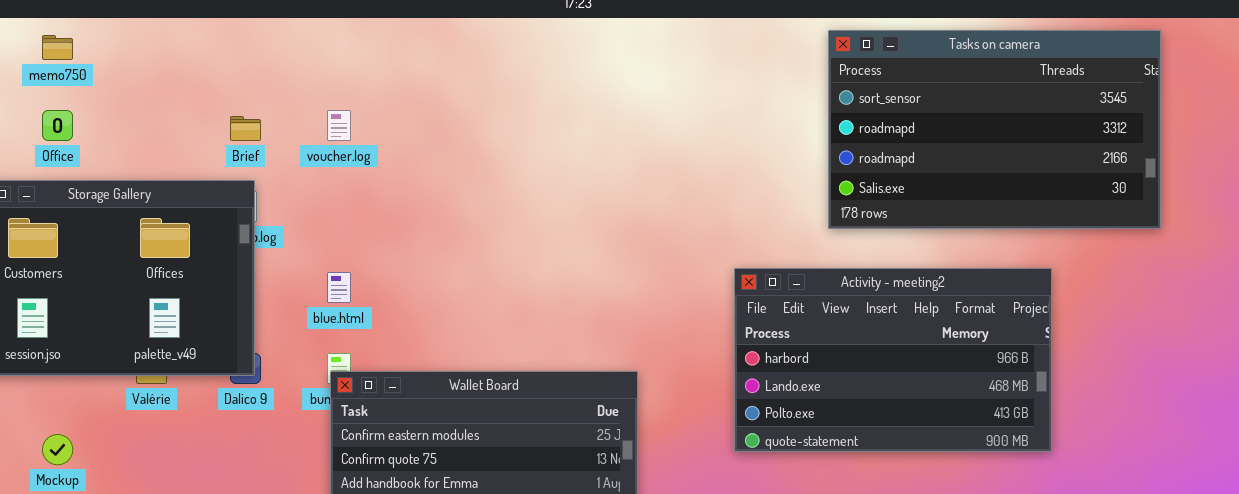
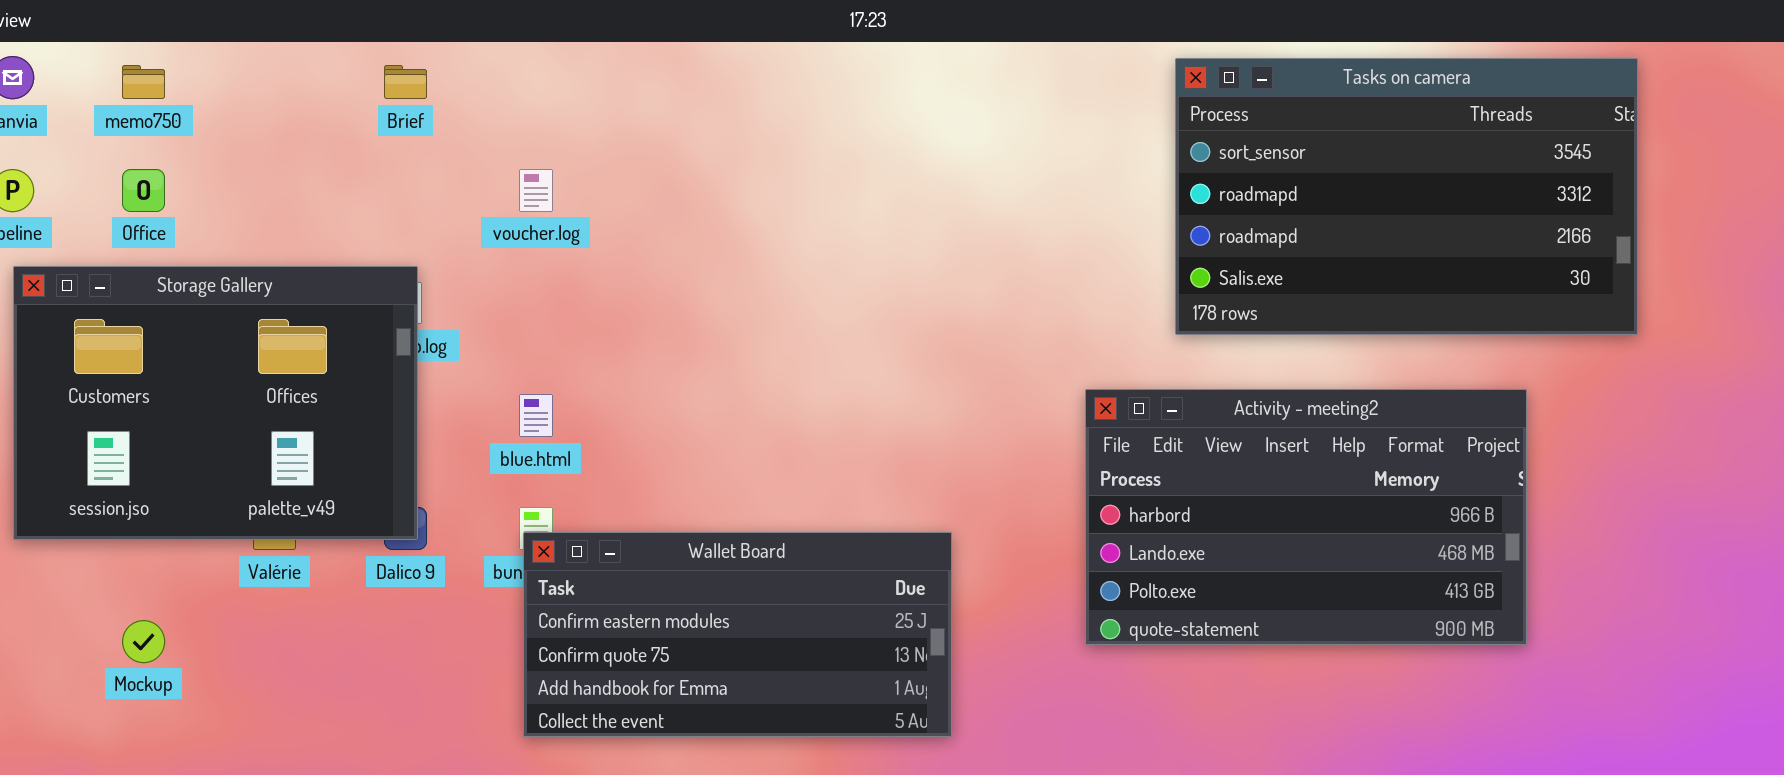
Tasks on camera: [828,30,1161,229] -> [1175,58,1638,335], moved
Brief: [230,116,261,141] -> [384,65,427,99], moved

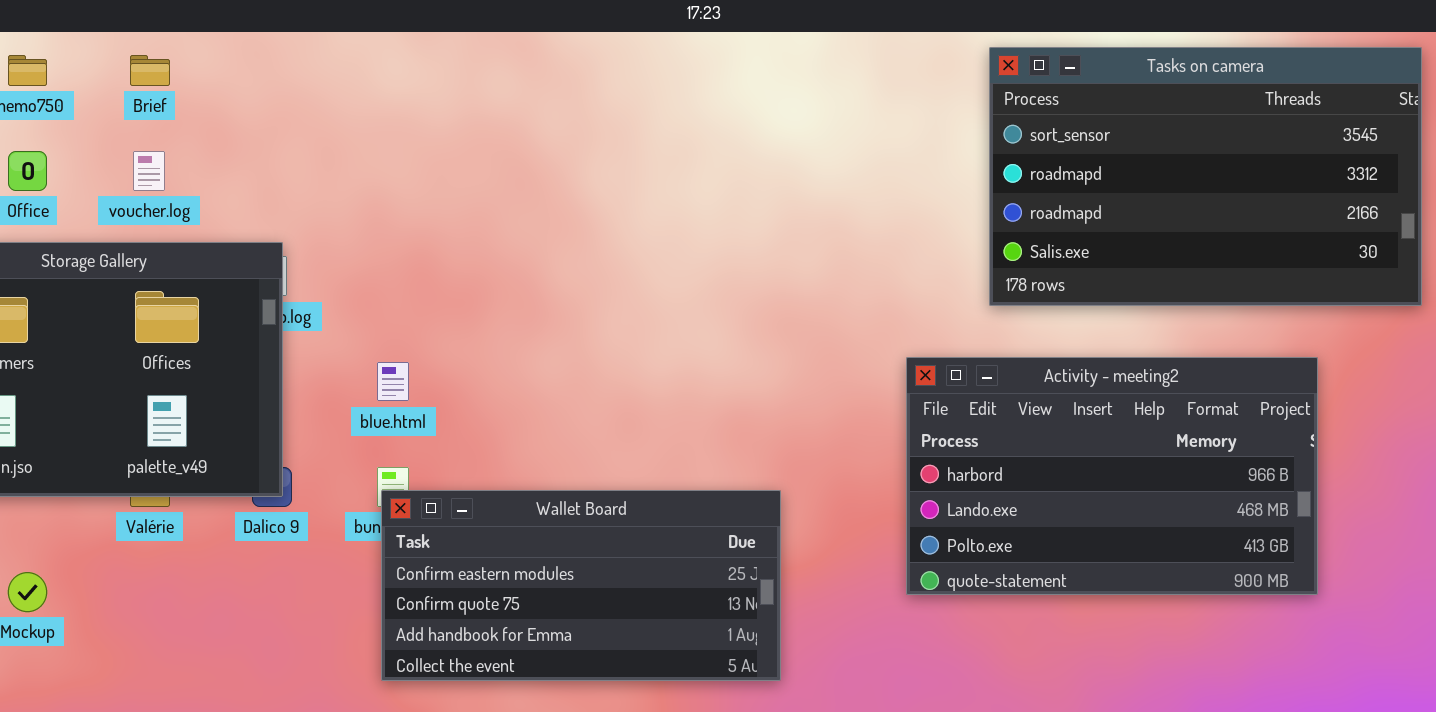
Brief: [384,65,427,99] -> [130,55,170,86], moved
voucher.log: [519,169,553,212] -> [133,151,165,191], moved

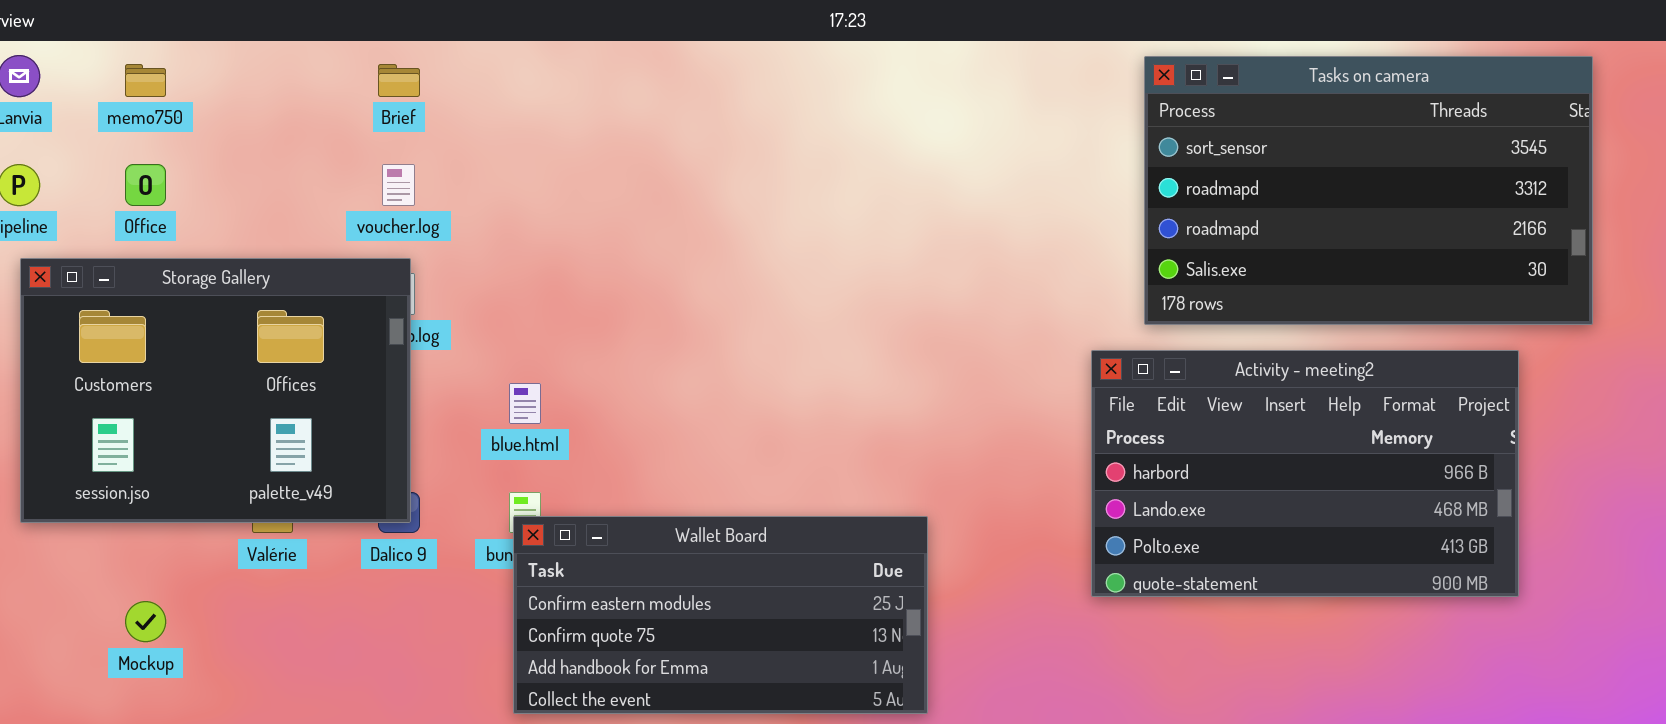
Brief: [130,55,170,86] -> [378,64,420,97], moved
voucher.log: [133,151,165,191] -> [382,164,415,206], moved
Activity - meeting2: [906,357,1318,595] -> [1091,350,1519,597], moved

